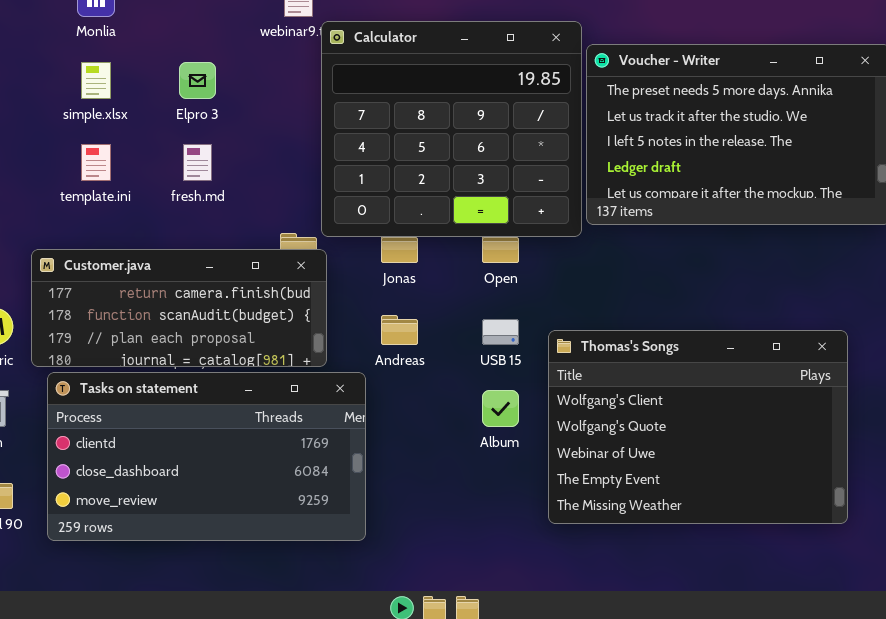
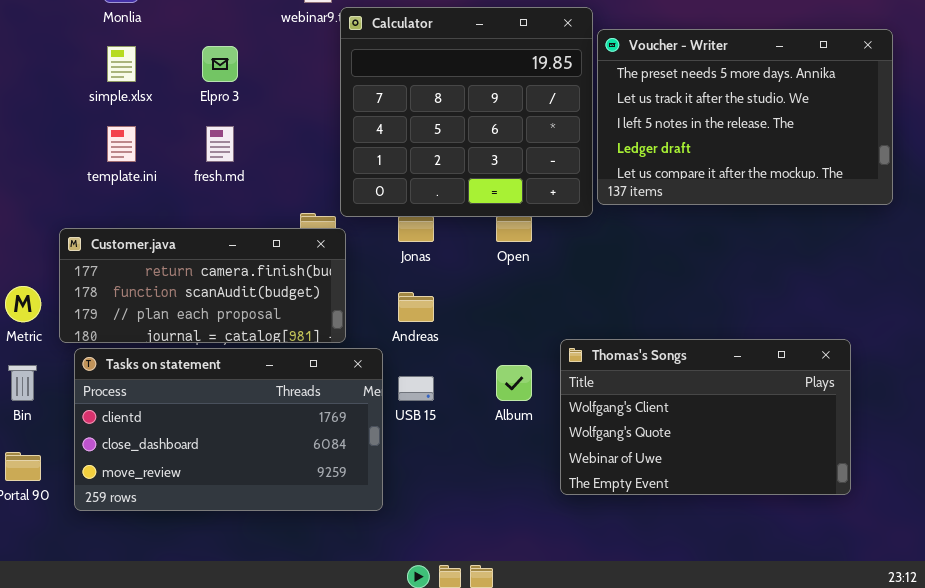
USB 15: [482,319,519,345] -> [398,376,434,401], moved
Thomas's Songs: [548,330,848,524] -> [560,339,851,495], resized

